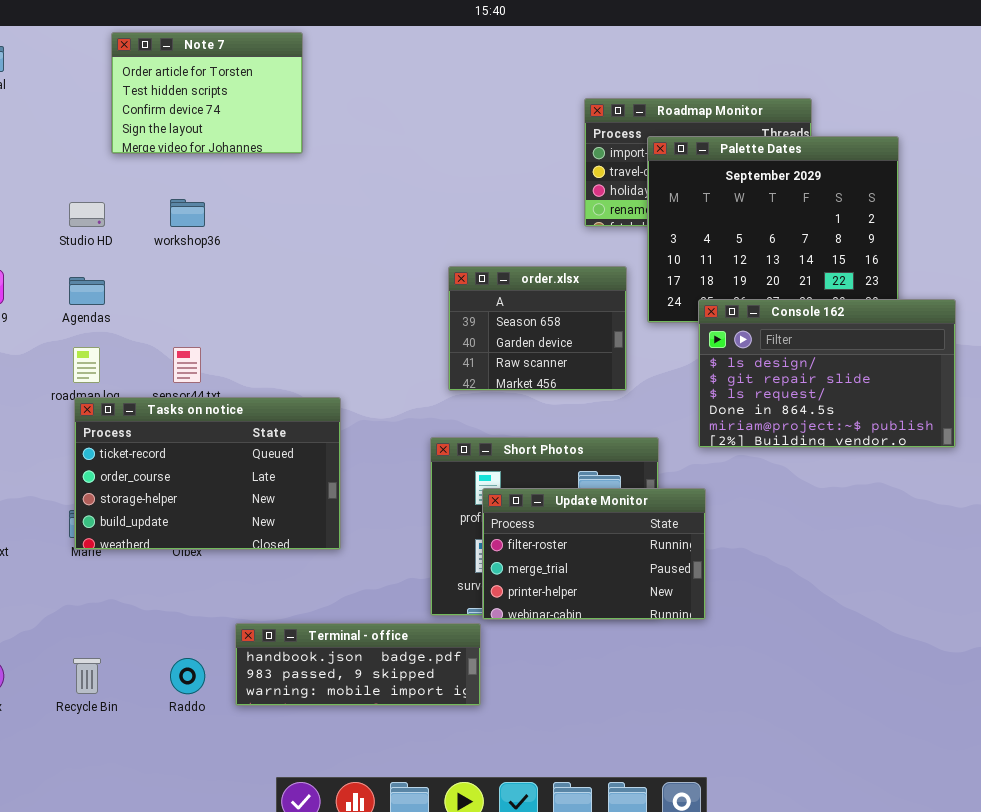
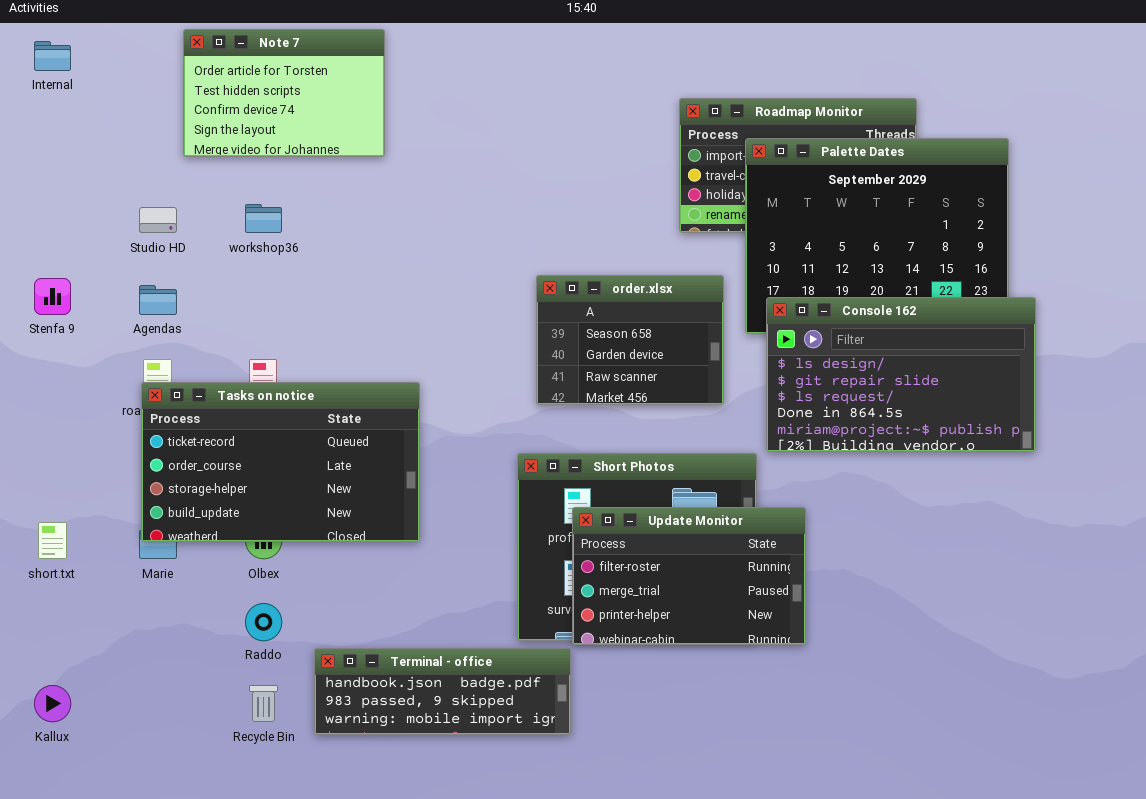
Console 162: [698,299,956,448] -> [766,297,1036,452], moved
Tasks on notice: [74,397,341,550] -> [141,382,420,542], moved
Recycle Bin: [73,658,101,694] -> [249,685,278,722], moved
Raddo: [170,658,205,694] -> [245,603,282,641], moved

